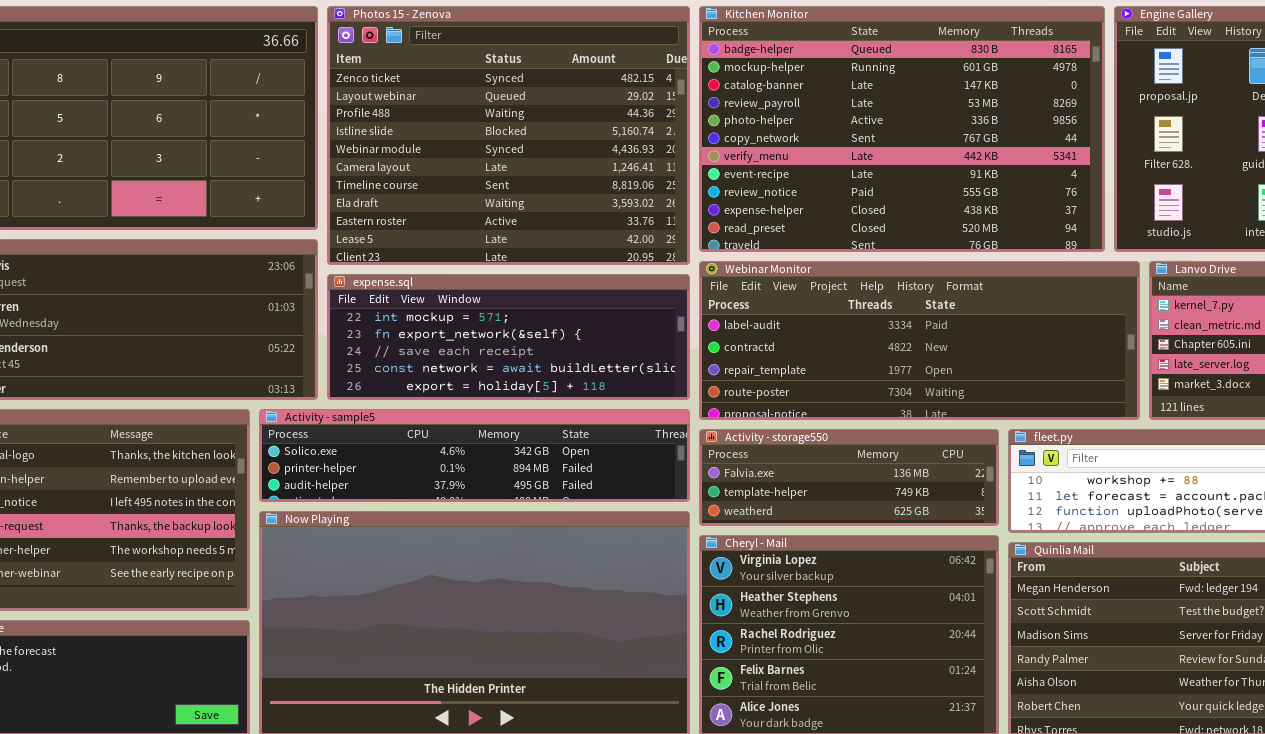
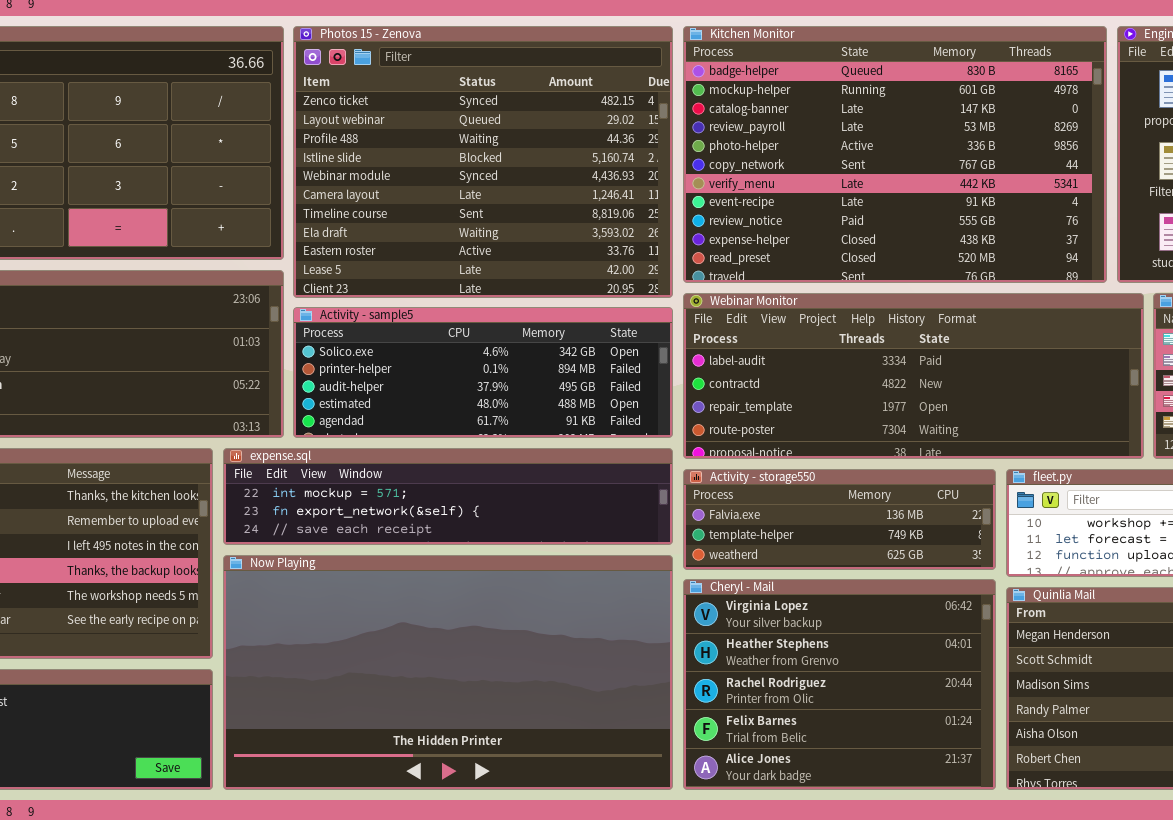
expense.sql: [327,274,690,400] -> [223,448,673,545], moved, resized
Activity - sample5: [259,409,690,502] -> [293,307,673,438], moved, resized

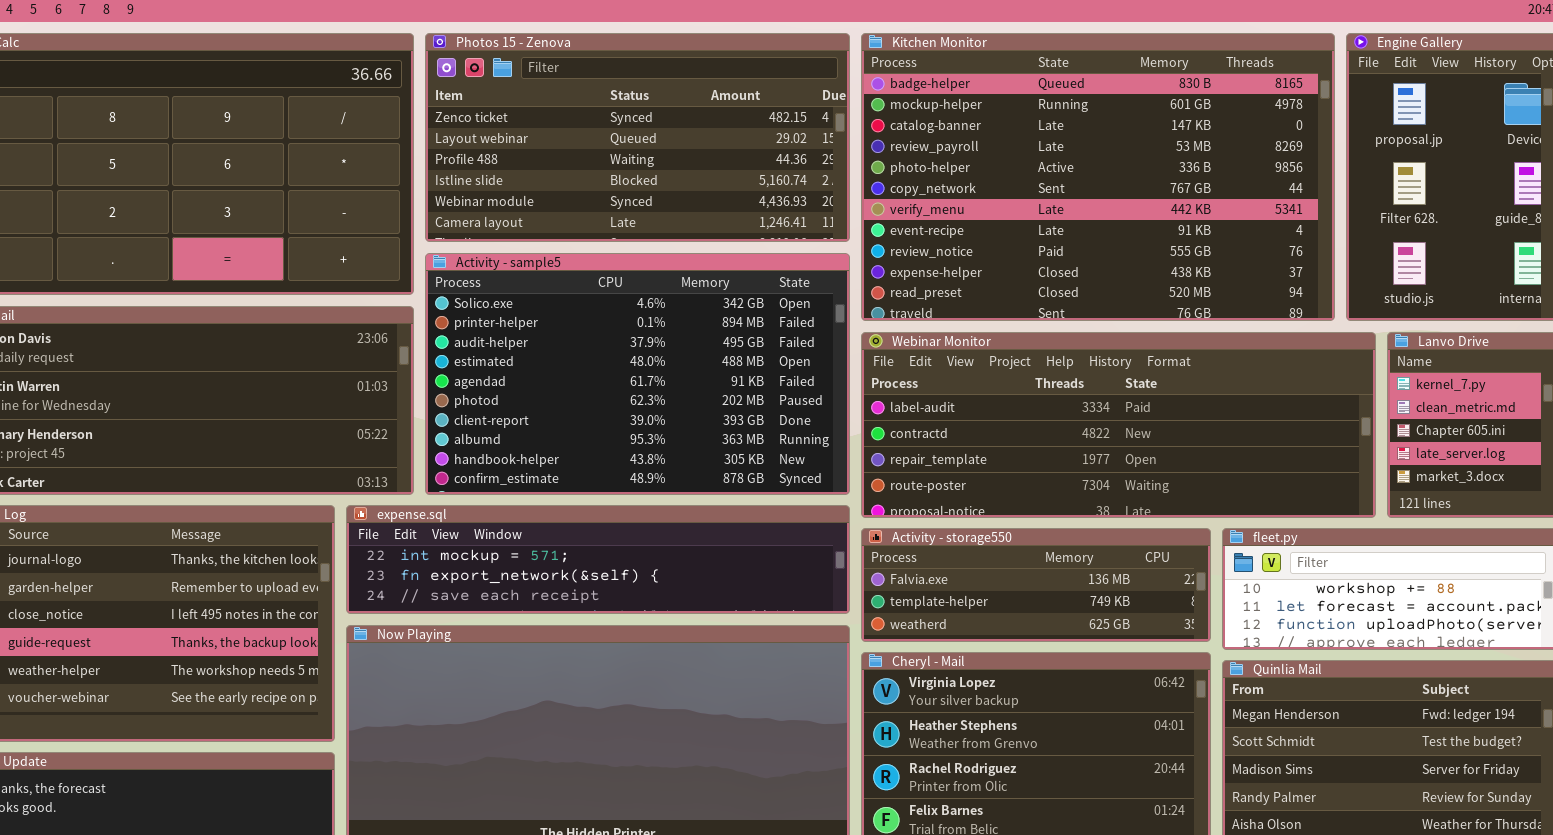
Photos 15 - Zenova: [293,26,673,298] -> [425,33,850,242], resized
Activity - sample5: [293,307,673,438] -> [425,253,850,495], resized

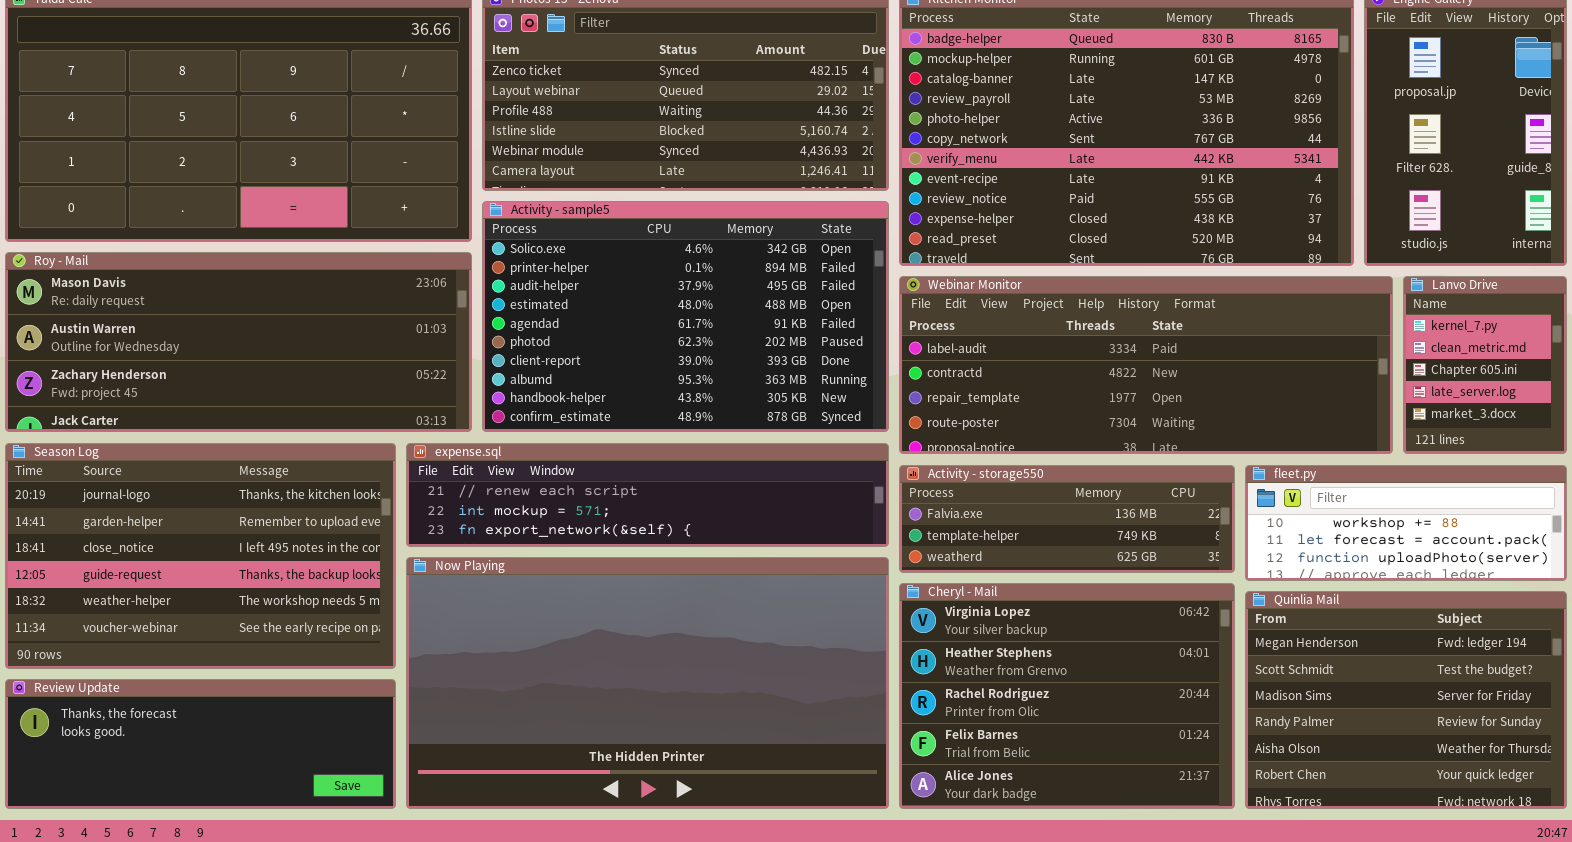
expense.sql: [346,505,850,614] -> [406,443,889,547], scrolled up 1 row

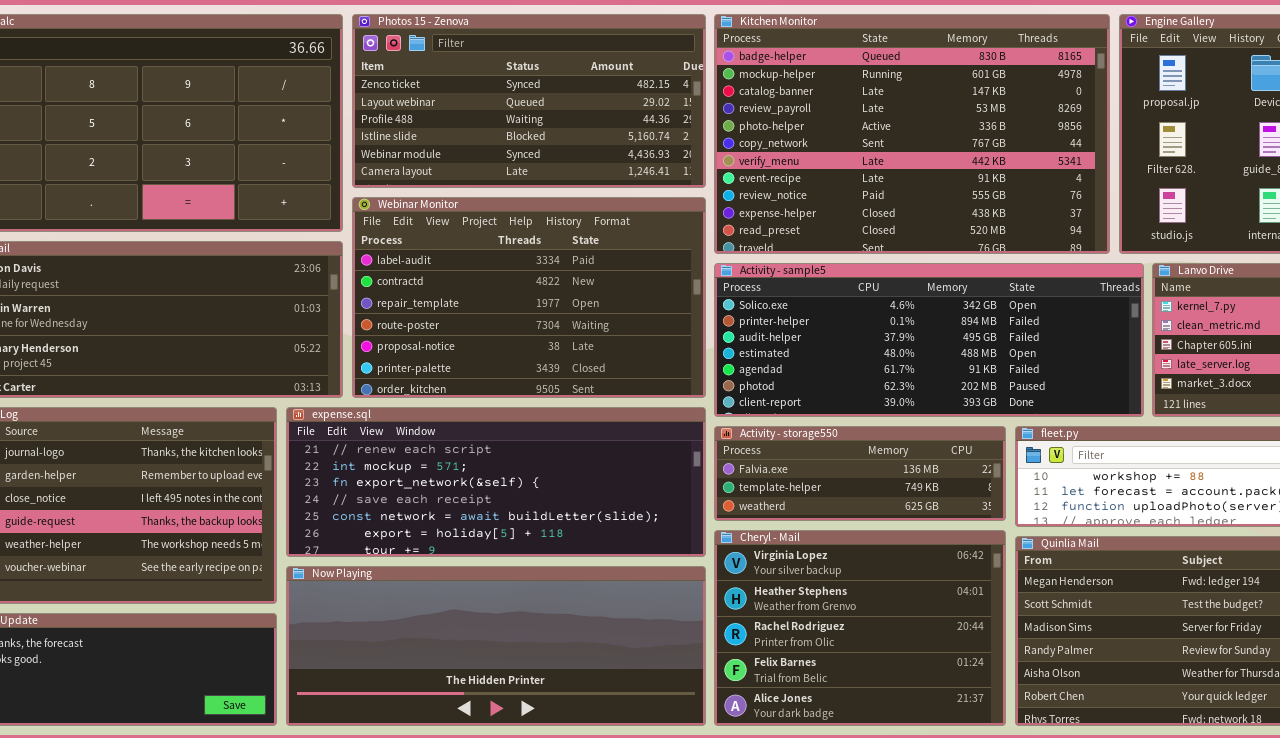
Activity - sample5: [482,201,889,432] -> [714,263,1144,417], moved, resized
Webinar Monitor: [899,276,1393,454] -> [352,197,706,398], moved, resized
expense.sql: [406,443,889,547] -> [286,407,706,557], resized
Now Playing: [406,557,889,809] -> [286,566,706,726], resized

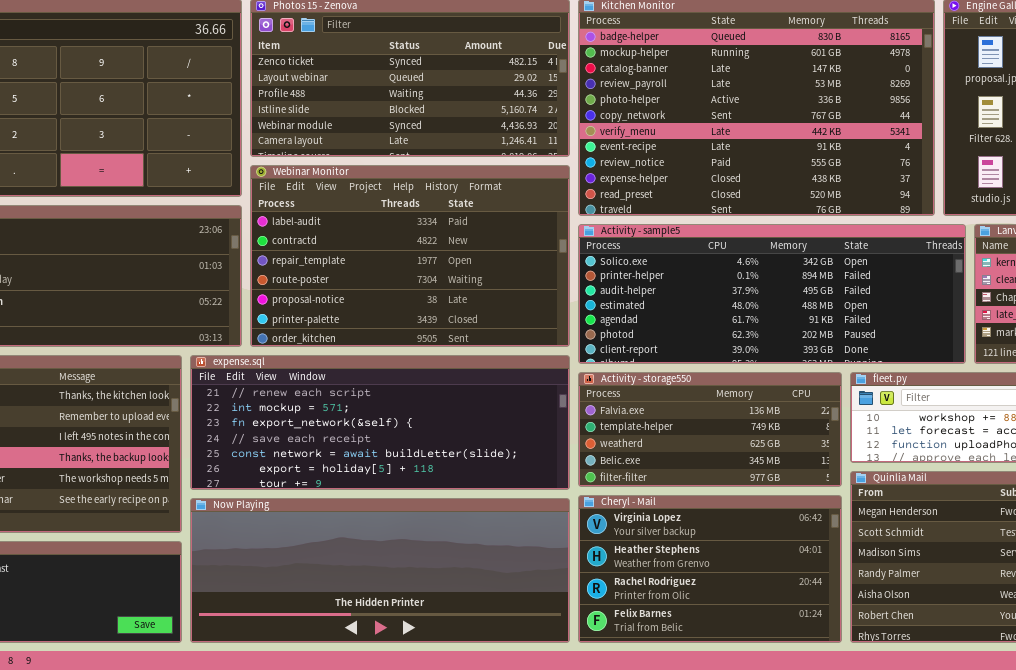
Activity - storage550: [714,426,1006,521] -> [578,372,842,487], resized
Cheryl - Mail: [714,530,1006,726] -> [578,495,842,643], resized

